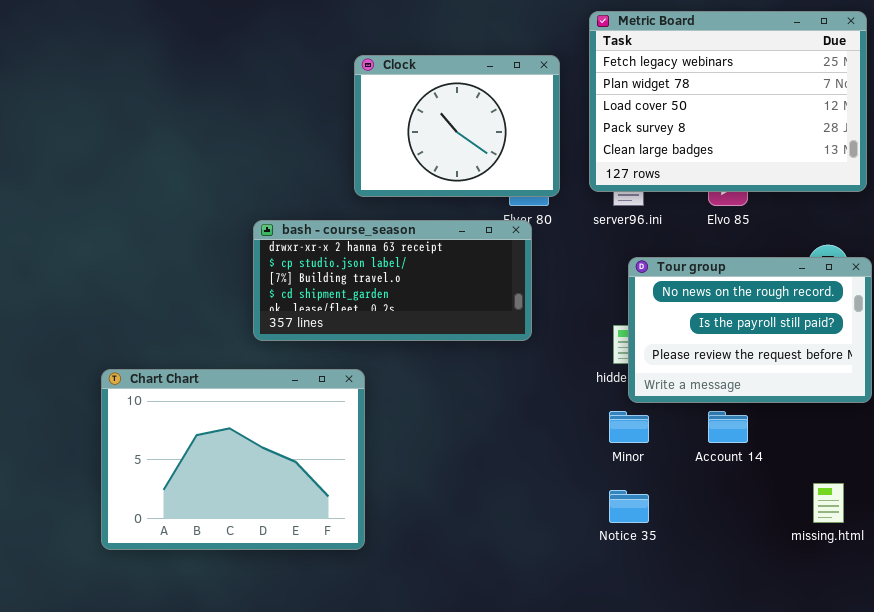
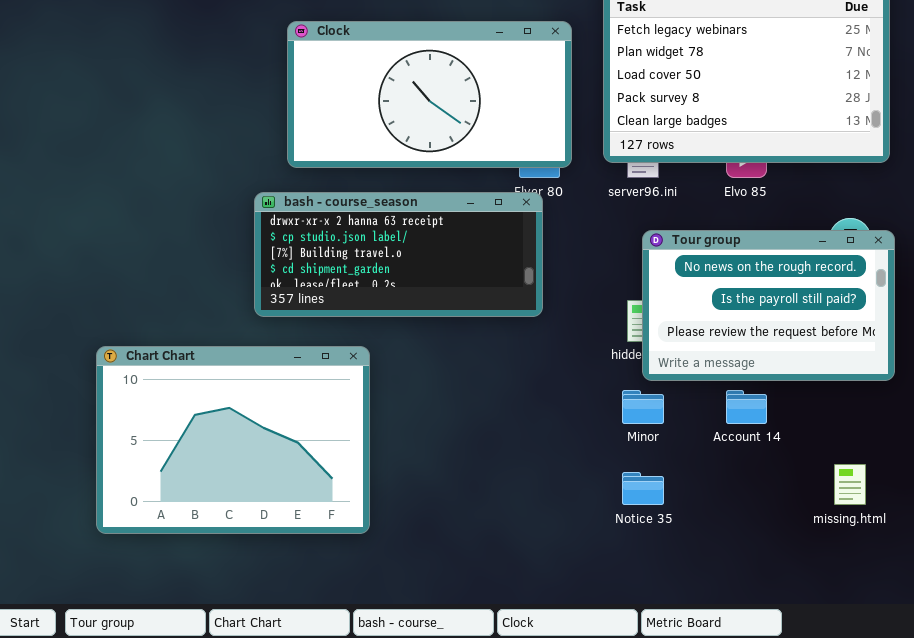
Clock: [354,55,560,197] -> [287,21,572,168], resized

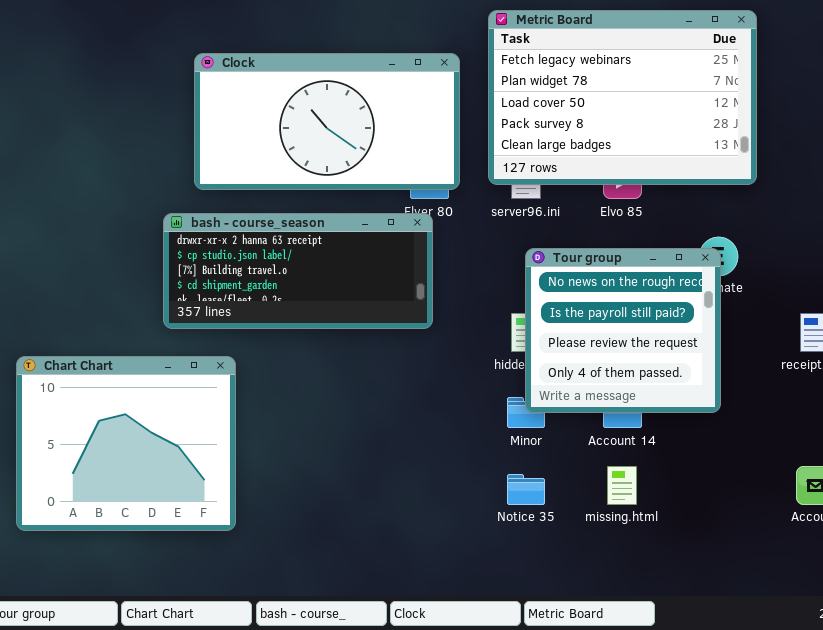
Tour group: [642,230,895,381] -> [525,248,721,413], resized
Chart Chart: [96,346,370,534] -> [16,356,236,531], resized
missing.html: [834,464,866,505] -> [607,466,637,505], moved

